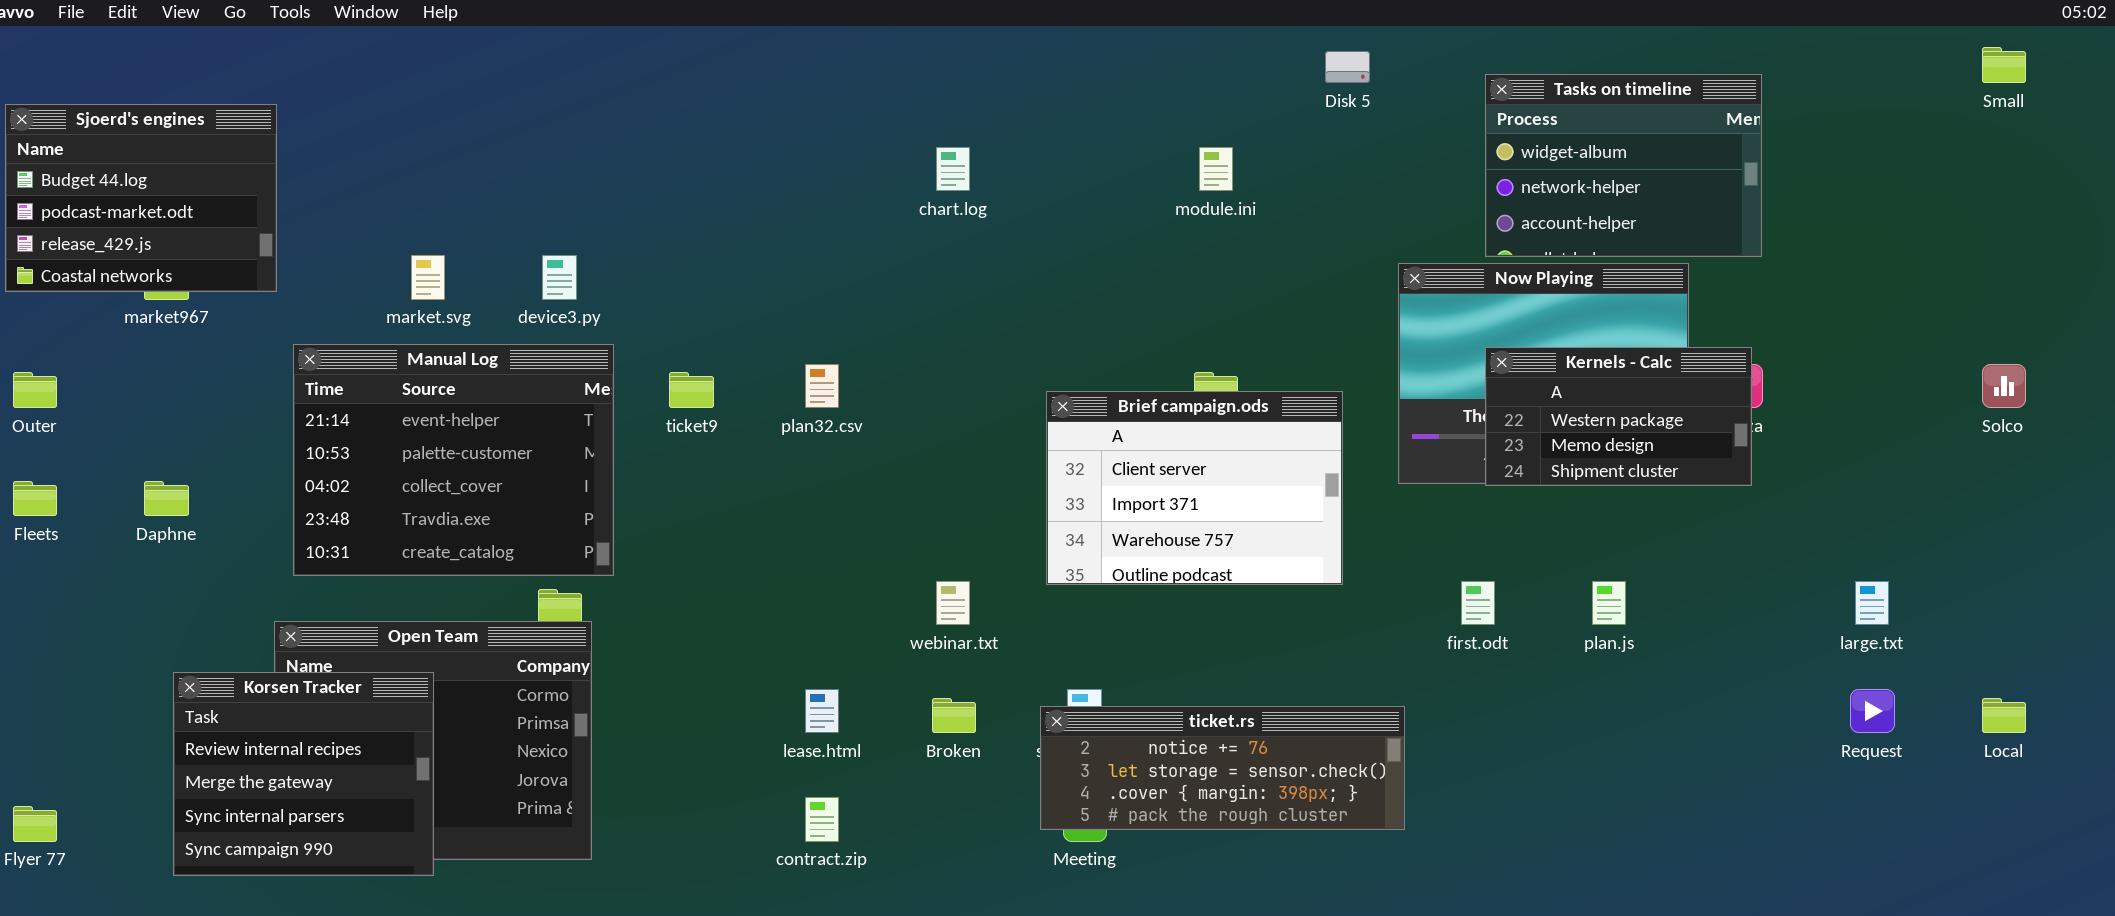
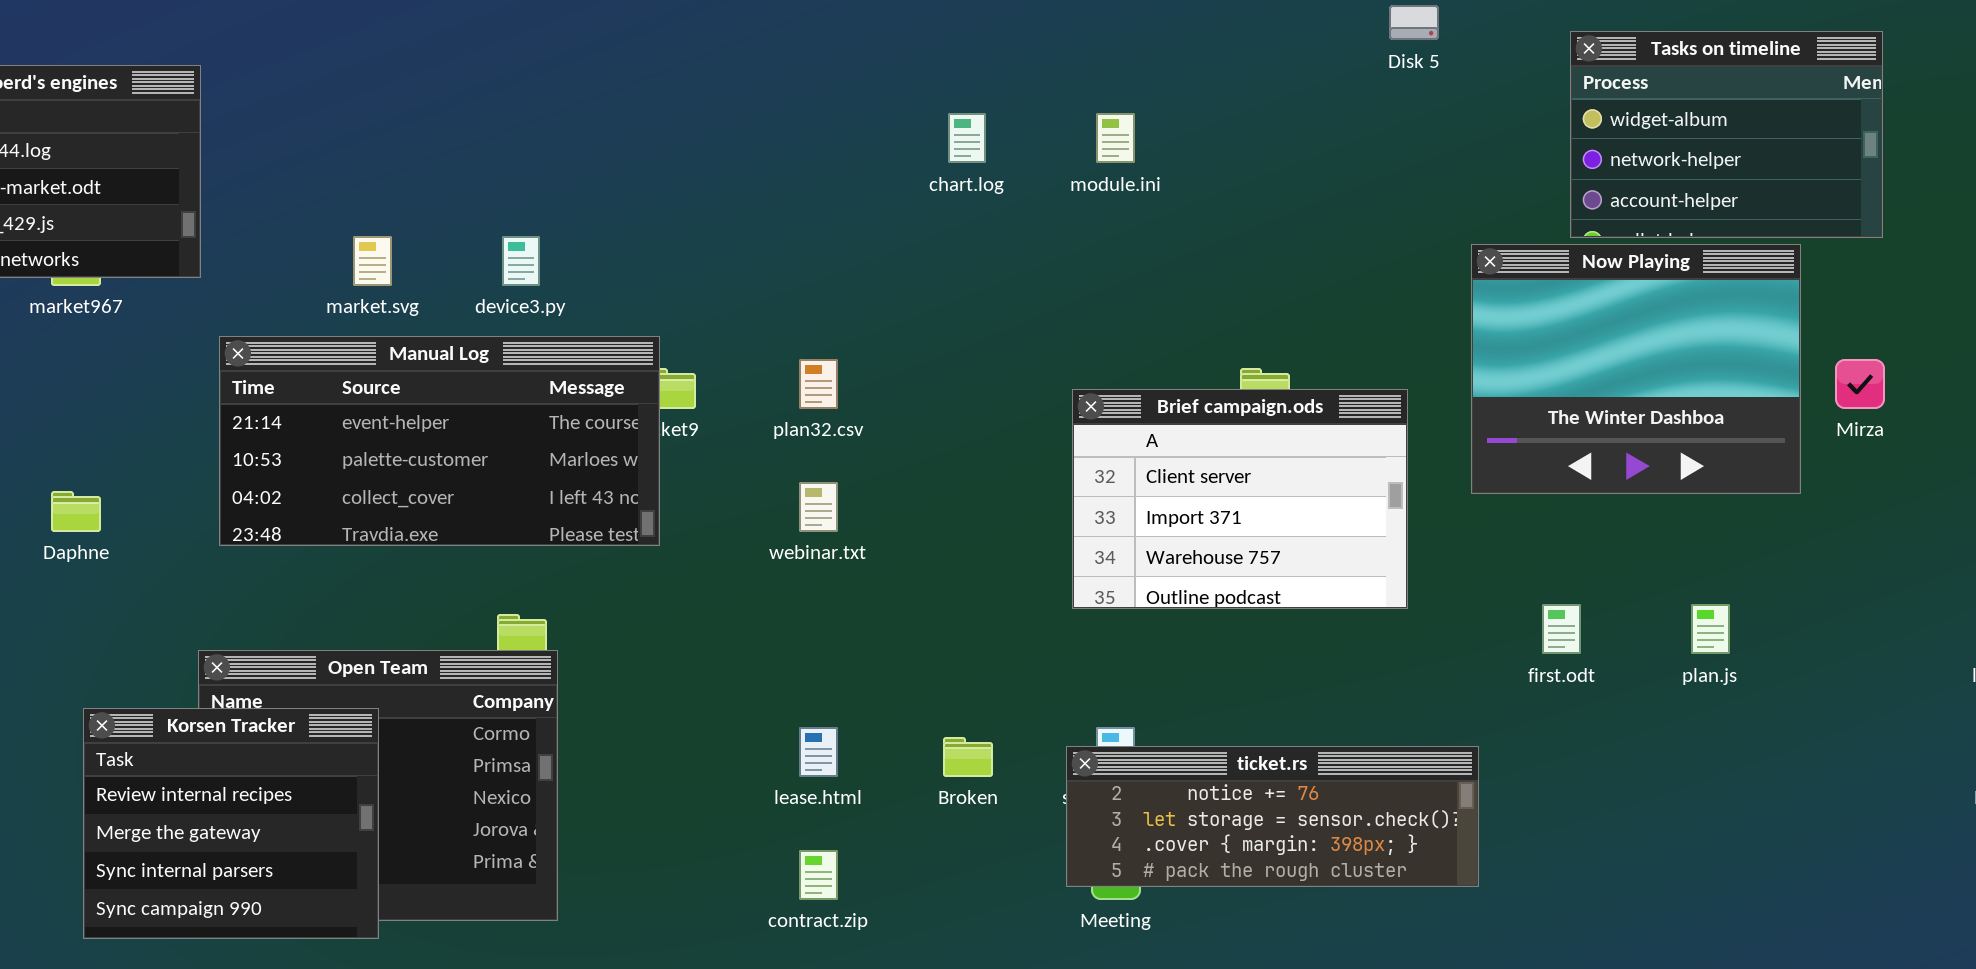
module.ini: [1199,147,1233,191] -> [1096,113,1135,163], moved
Manual Log: [293,344,614,576] -> [219,336,660,546], resized
Kernels - Calc: [1485,347,1752,486] -> none, closed
webinar.txt: [936,581,970,625] -> [799,482,838,532], moved

